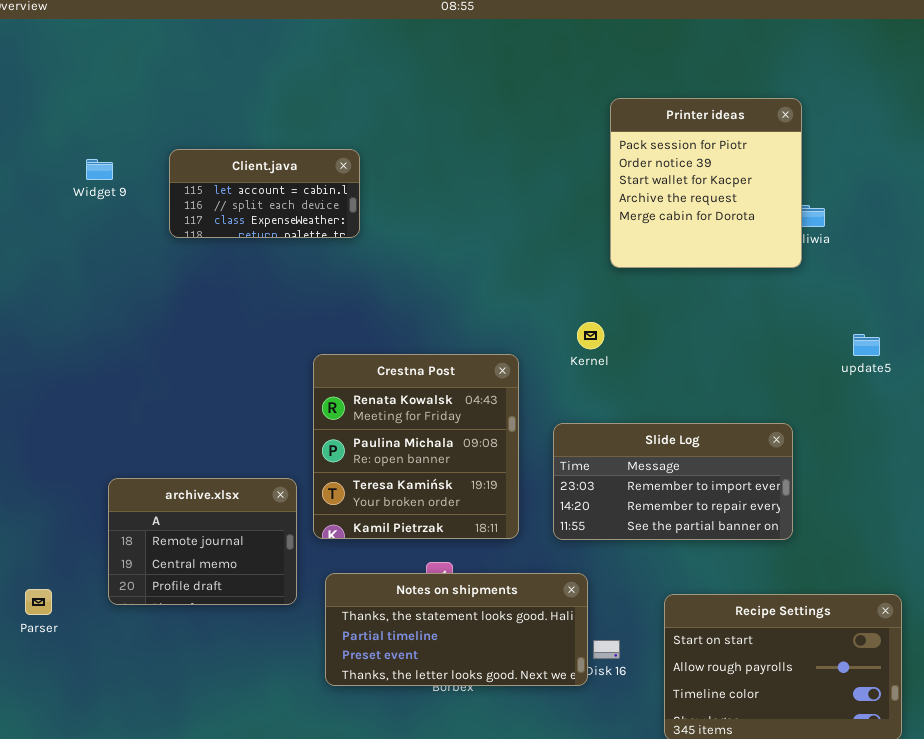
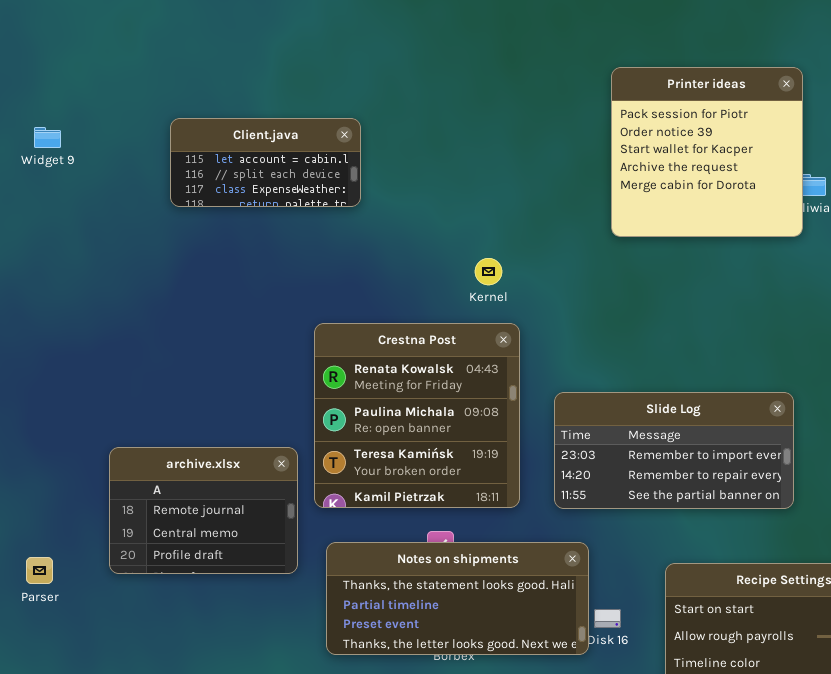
Widget 9: [86,159,113,180] -> [34,127,61,148], moved
Kernel: [577,322,604,349] -> [475,258,502,285], moved

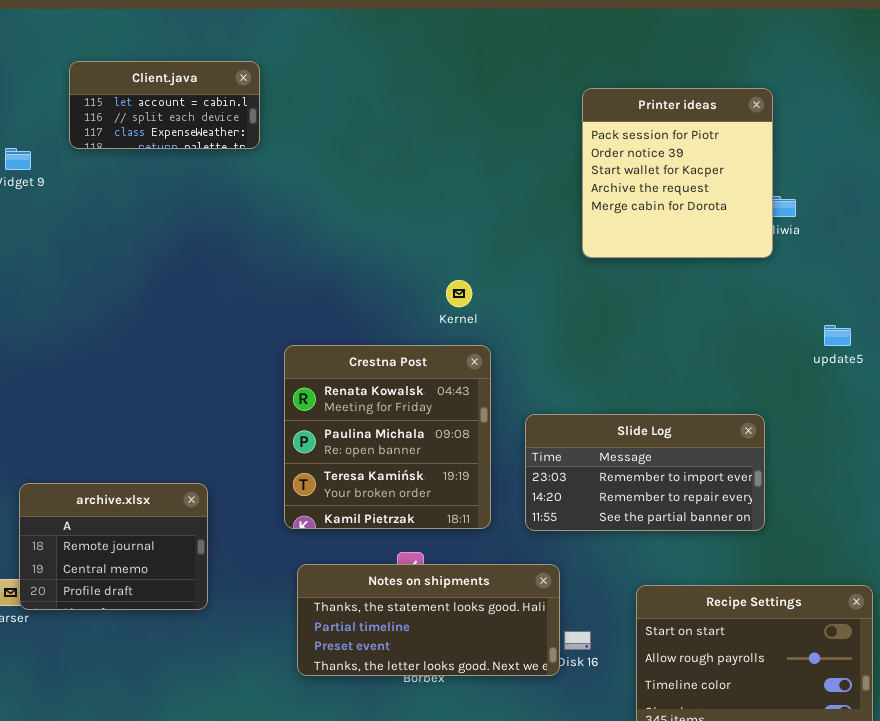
Client.java: [170,118,361,207] -> [69,61,260,149], moved
archive.xlsx: [109,447,298,574] -> [19,483,208,610], moved

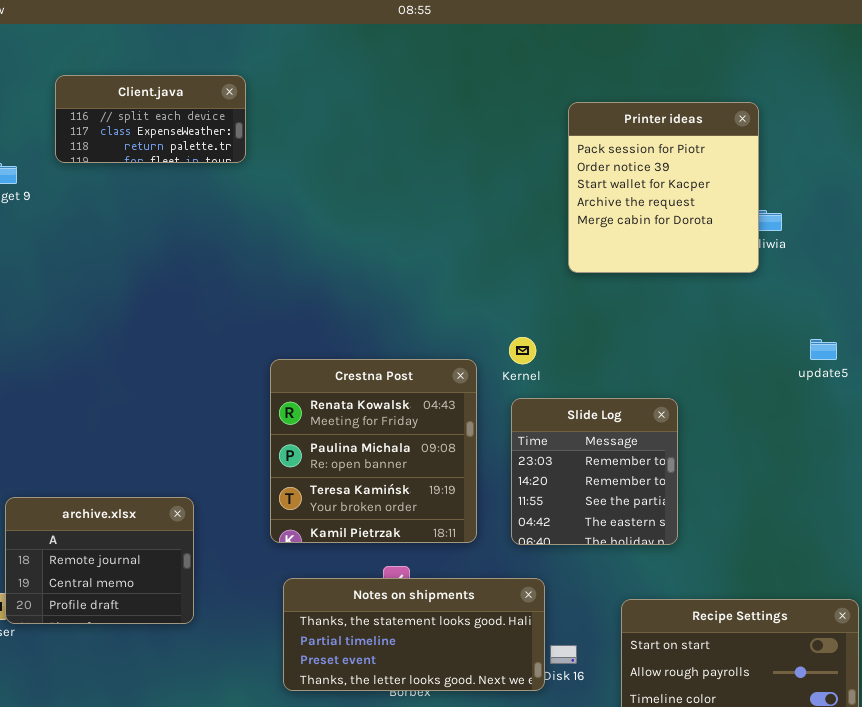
Client.java: [69,61,260,149] -> [55,75,246,163], scrolled down 1 row
Kernel: [446,280,472,307] -> [509,337,536,364], moved
Slide Log: [525,414,765,531] -> [511,398,678,545], resized

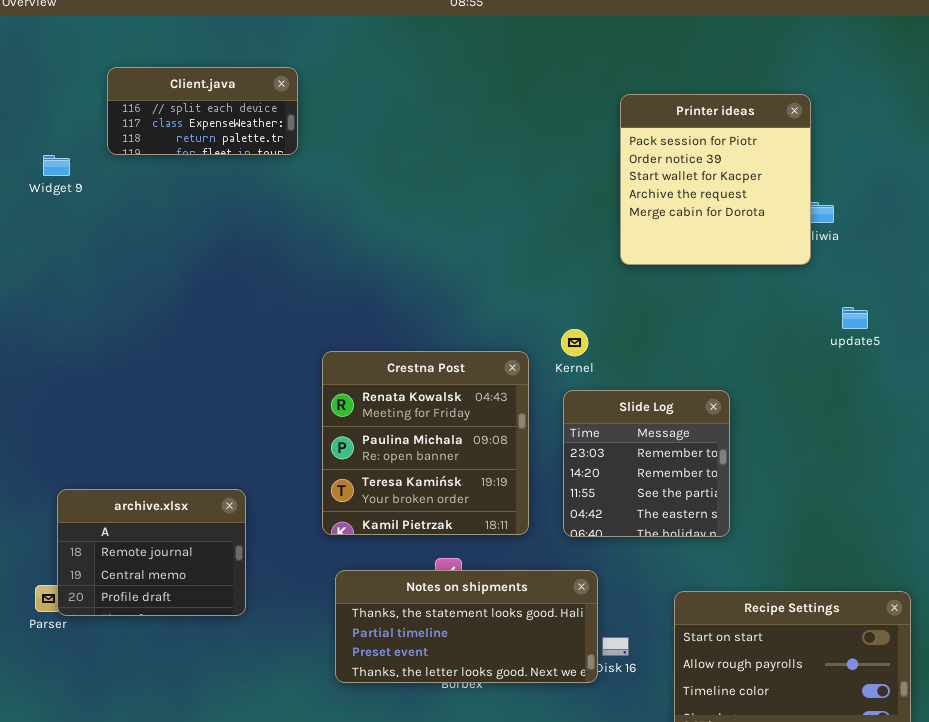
update5: [810,339,837,360] -> [842,307,868,329], moved

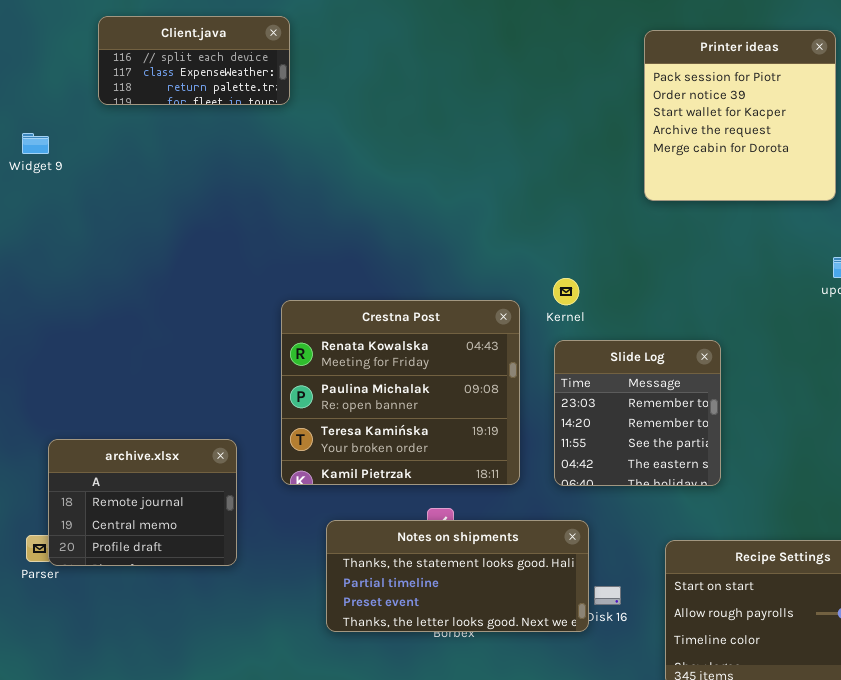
Printer ideas: [620,94,811,265] -> [644,30,836,201], moved
Widget 9: [43,155,70,176] -> [22,133,49,154], moved
Crestna Post: [322,351,529,535] -> [281,300,520,485], resized

